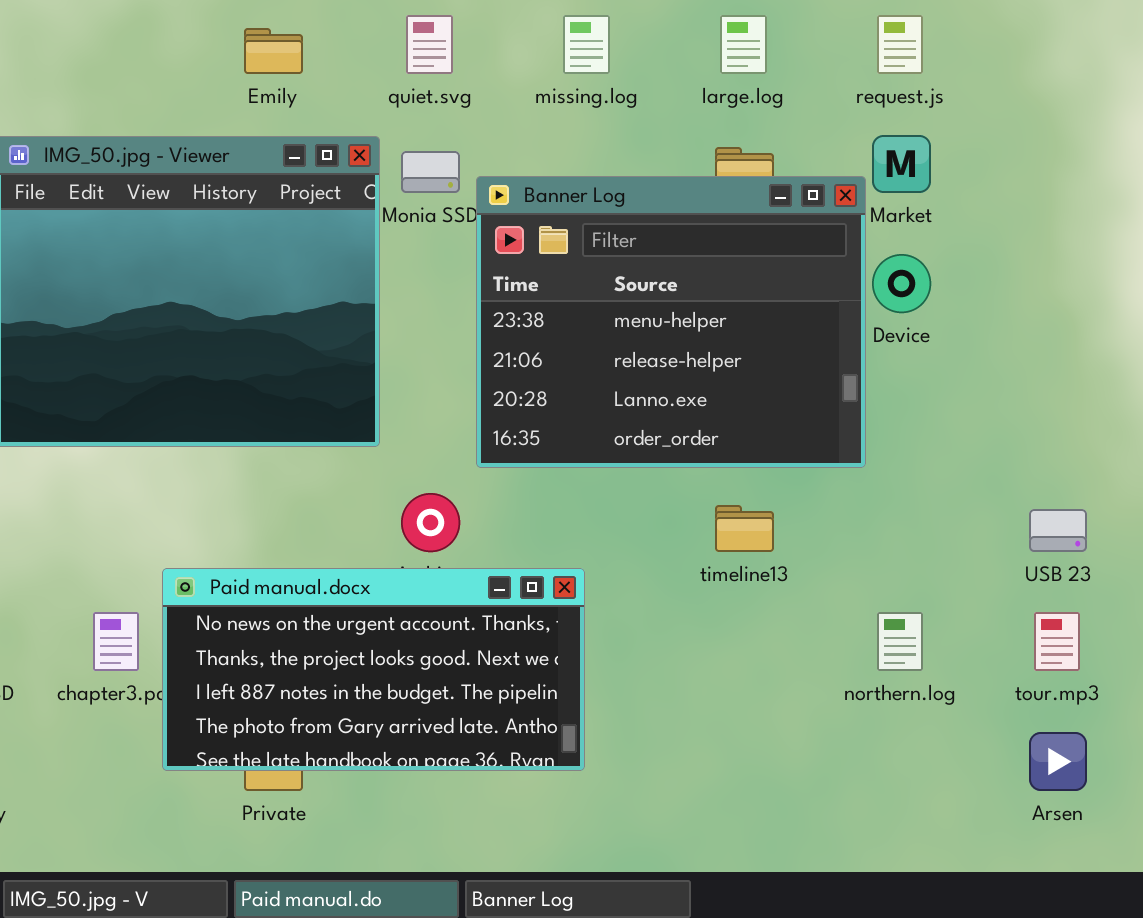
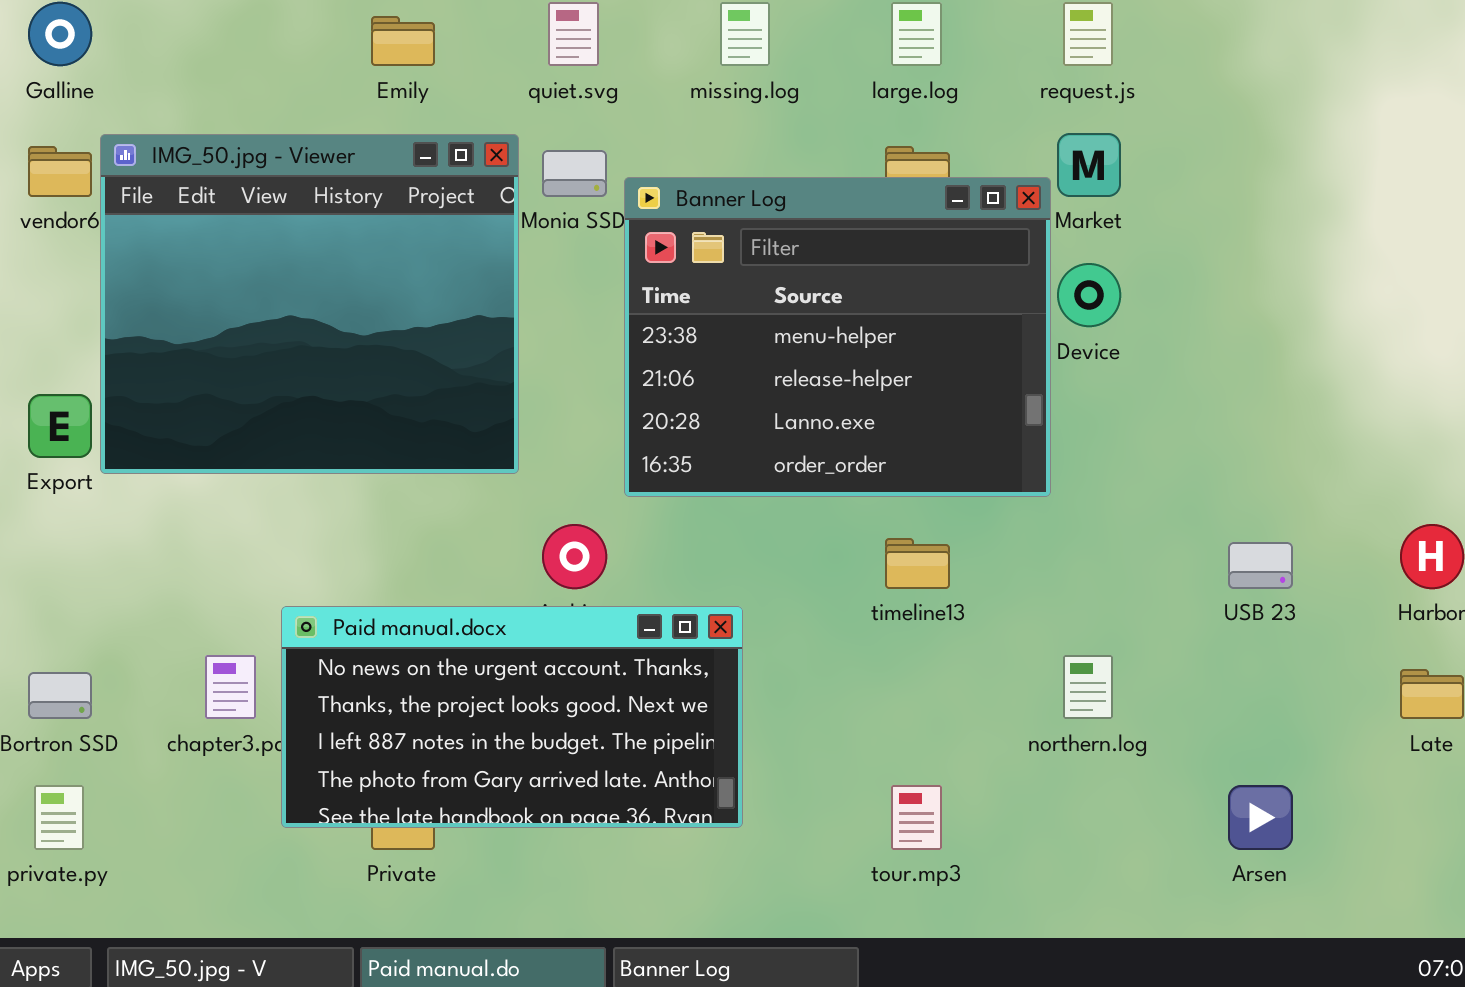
tour.mp3: [1034,612,1080,671] -> [891,785,942,850], moved

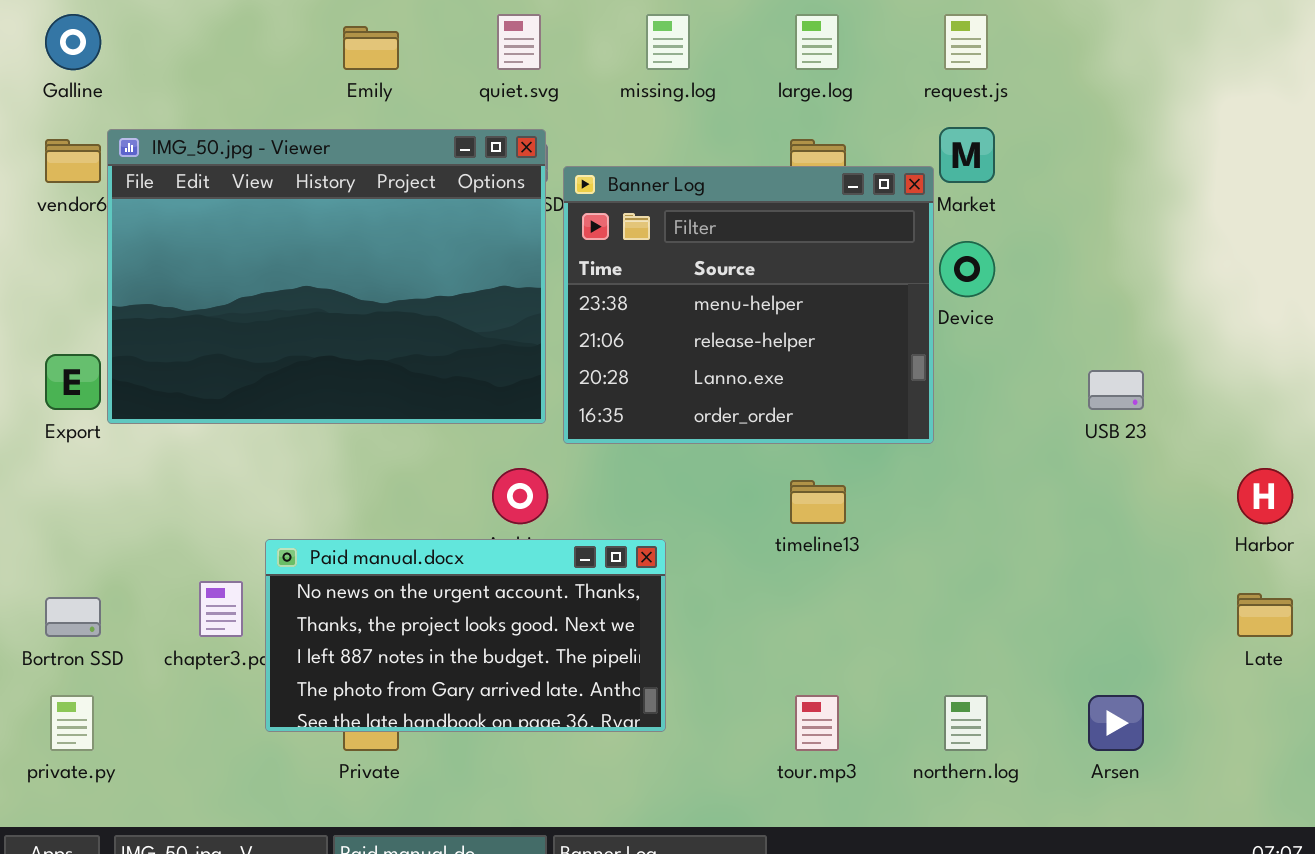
IMG_50.jpg - Viewer: [100,134,519,474] -> [107,129,546,424], resized
USB 23: [1228,542,1293,589] -> [1088,370,1144,410], moved
northern.log: [1063,655,1113,719] -> [944,695,988,751], moved

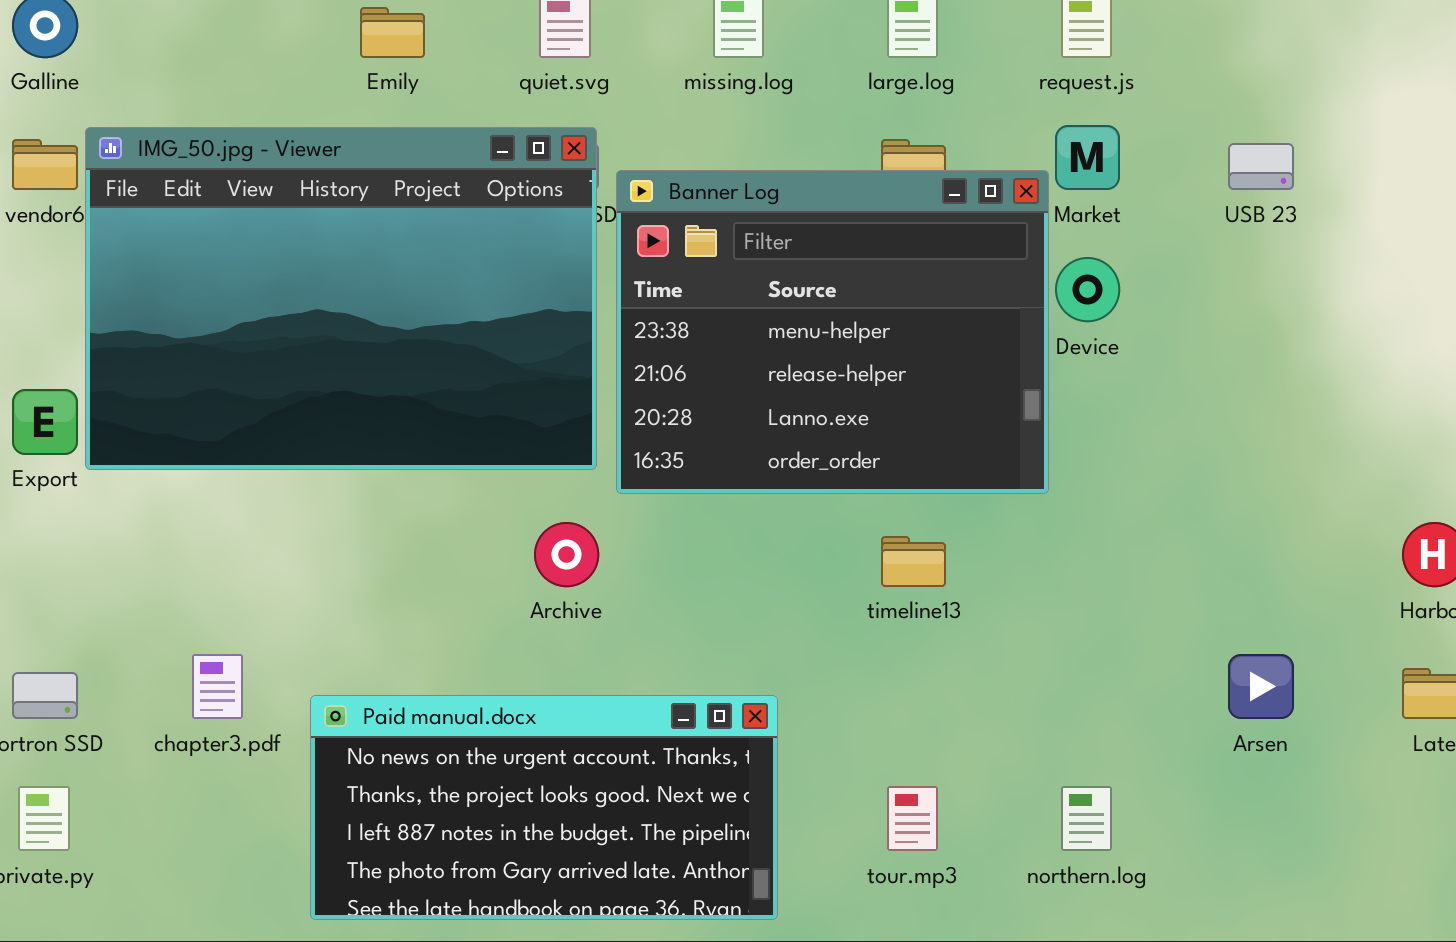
USB 23: [1088,370,1144,410] -> [1228,143,1294,190], moved
Paid manual.docx: [265,539,666,732] -> [310,695,778,920], moved
Arsen: [1088,695,1144,751] -> [1228,654,1294,719], moved

